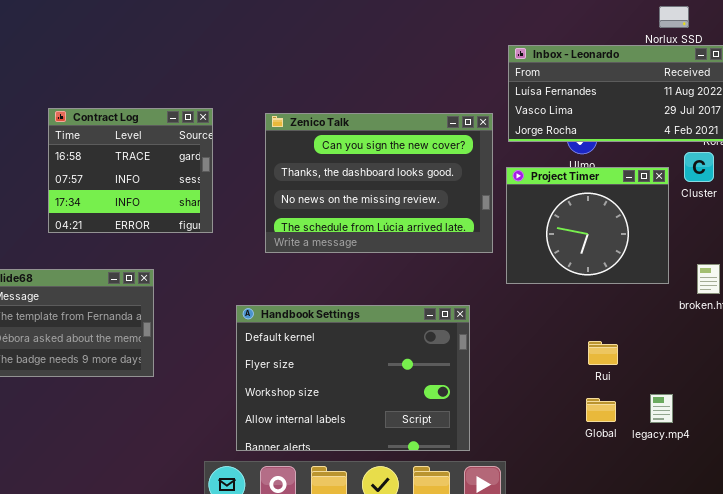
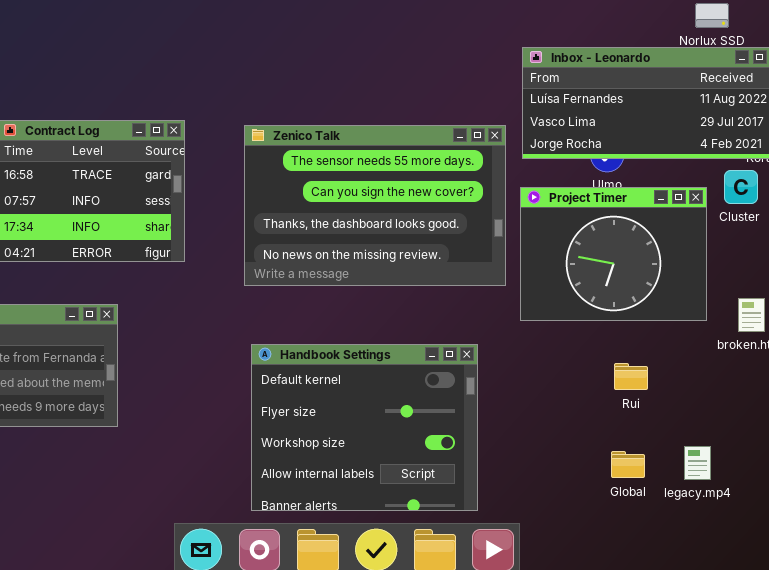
Zenico Talk: [265,113,493,253] -> [244,125,506,286], scrolled up 1 row
Handbook Settings: [236,305,470,451] -> [251,344,478,511], resized
Rui: [588,341,618,365] -> [614,363,648,390], moved

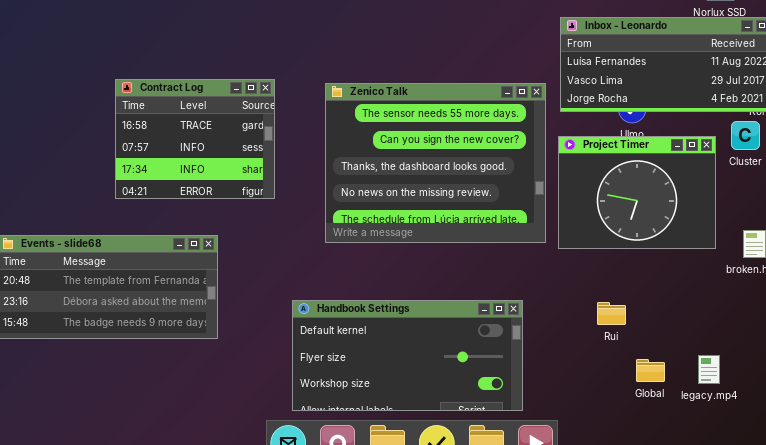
Zenico Talk: [244,125,506,286] -> [325,83,546,243], resized
Handbook Settings: [251,344,478,511] -> [292,300,523,411], resized
Rui: [614,363,648,390] -> [597,302,626,325], moved

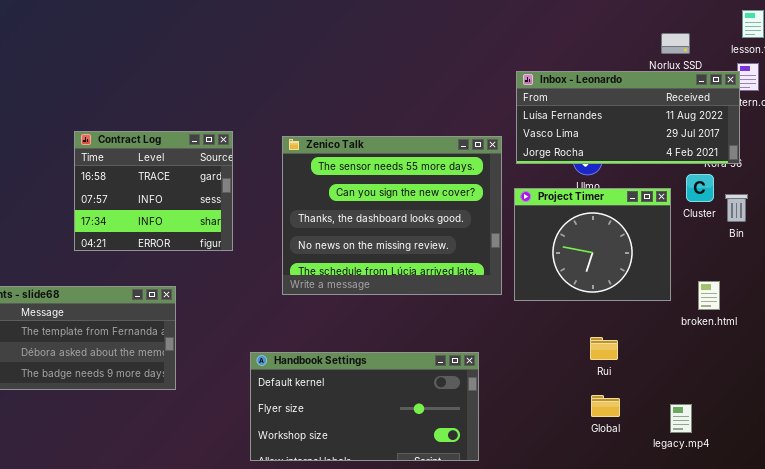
Rui: [597,302,626,325] -> [590,337,618,360], moved
legacy.mp4: [698,355,720,384] -> [670,404,692,433], moved
Global: [636,359,665,382] -> [591,395,620,417], moved

